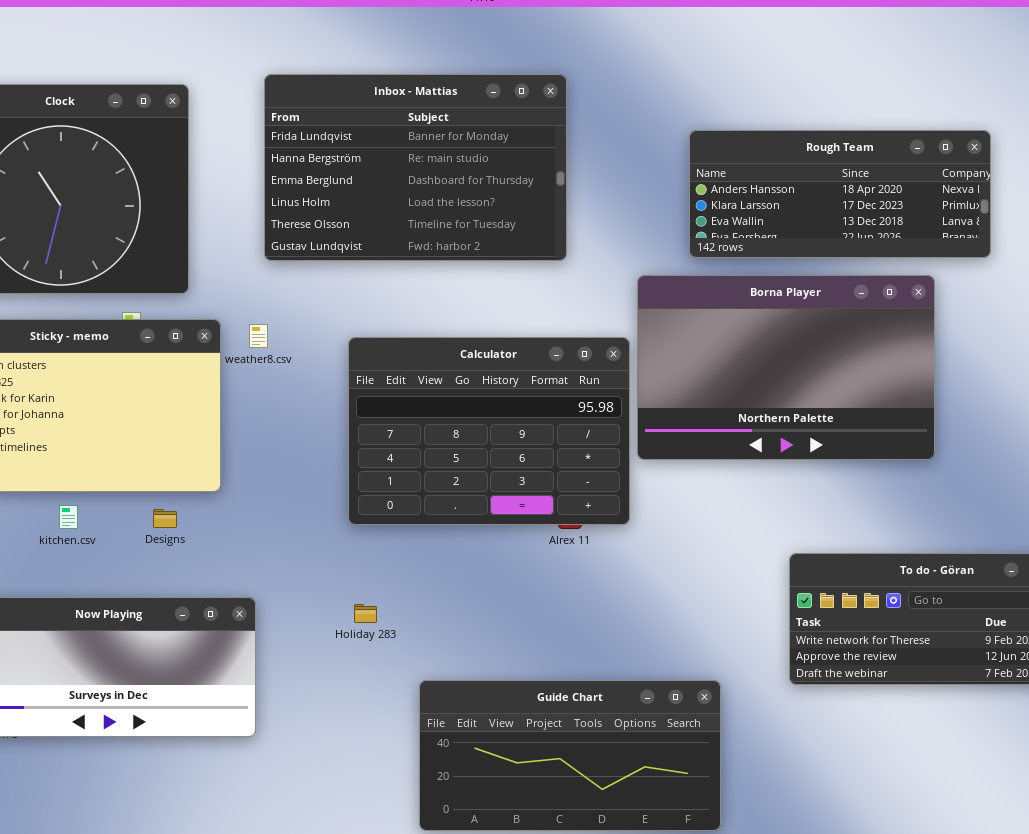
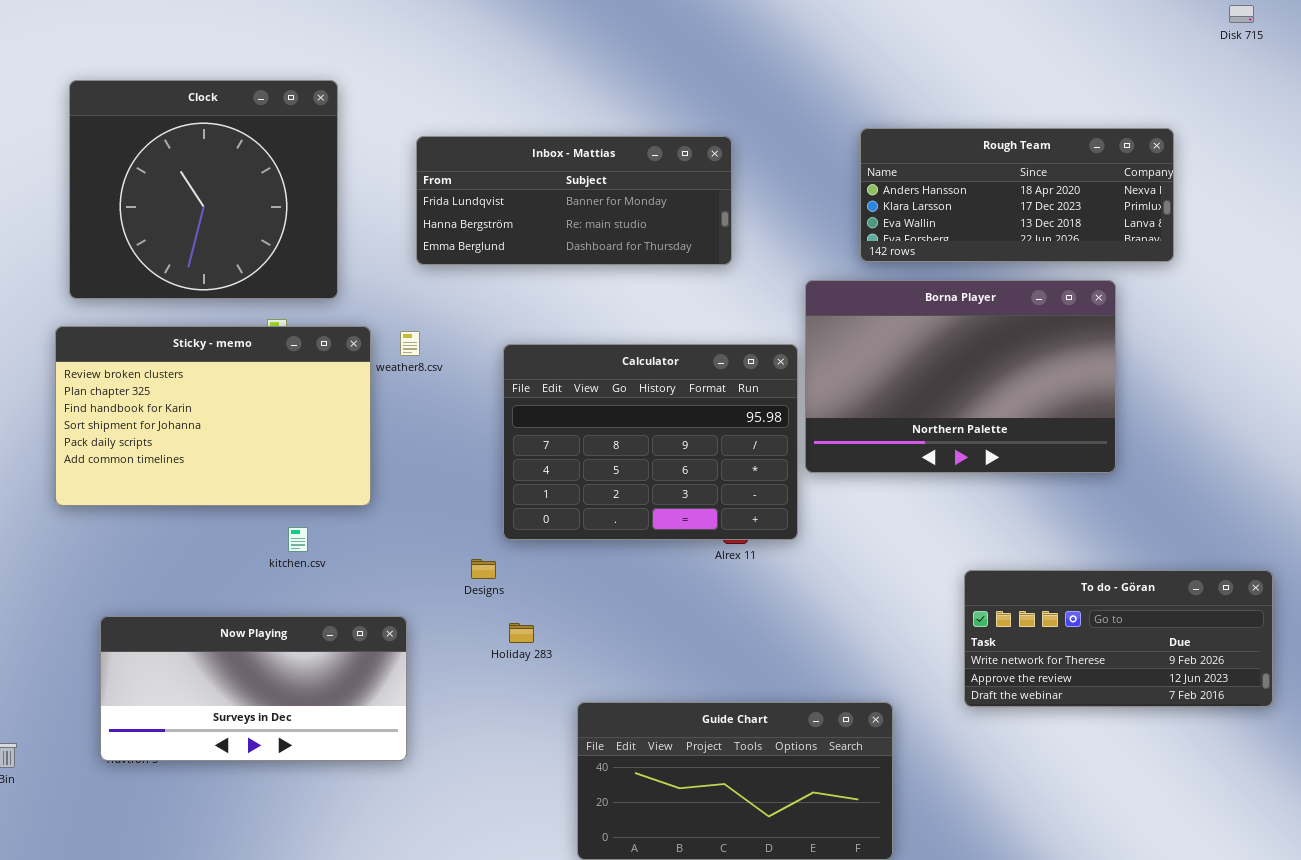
Inbox - Mattias: [264,74,567,261] -> [416,136,732,265], resized
kitchen.csv: [59,505,78,529] -> [288,527,308,552], moved
Designs: [153,509,177,528] -> [471,559,496,579], moved

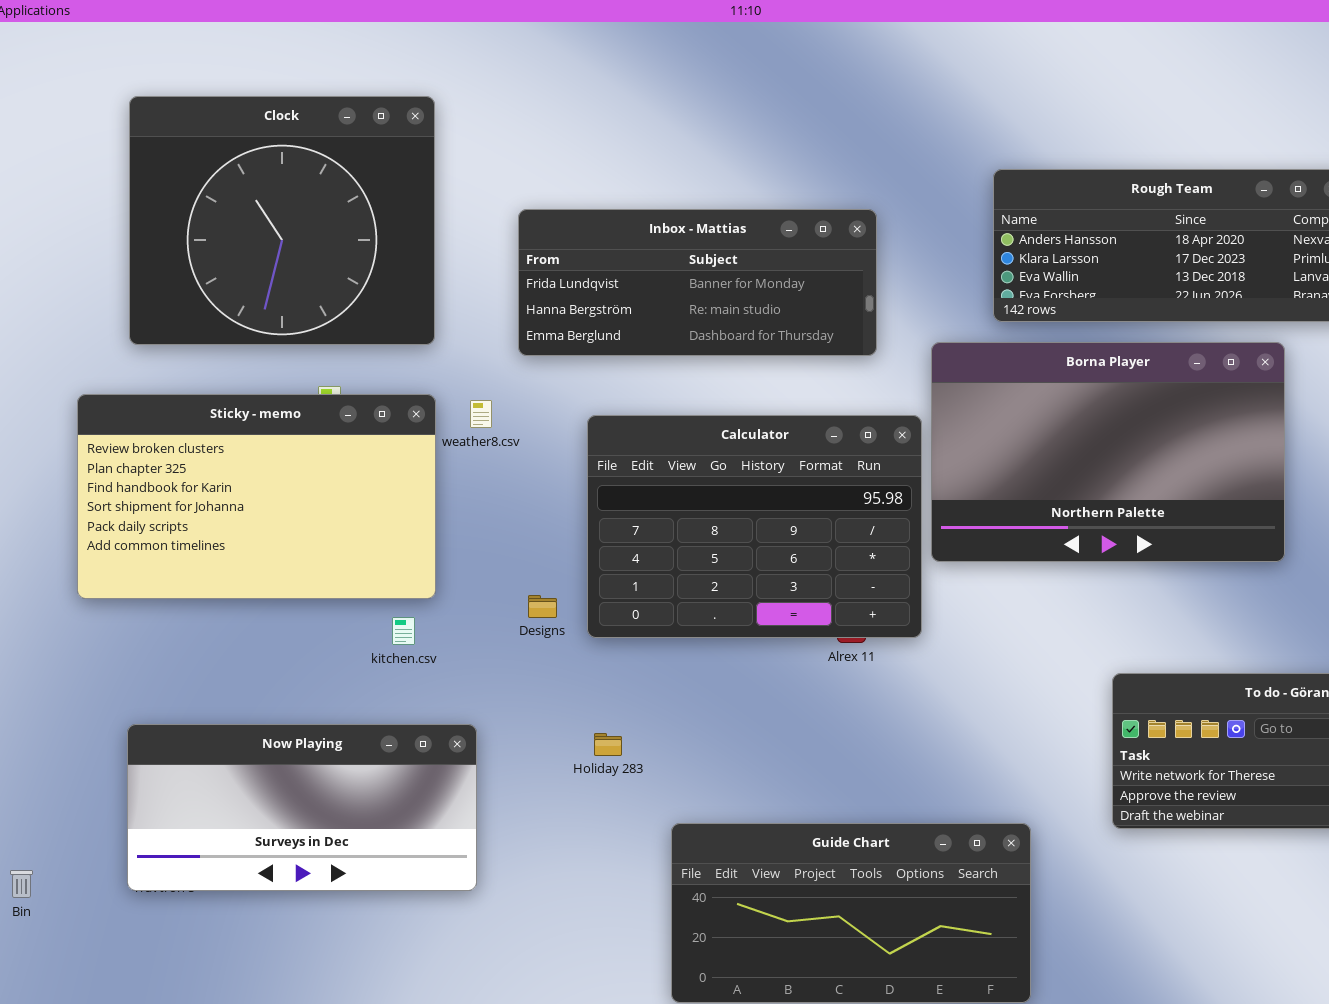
Clock: [69,80,338,299] -> [129,96,435,345], moved
Inbox - Mattias: [416,136,732,265] -> [518,209,877,356], moved
kitchen.csv: [288,527,308,552] -> [392,617,415,645], moved
Designs: [471,559,496,579] -> [528,595,557,618], moved

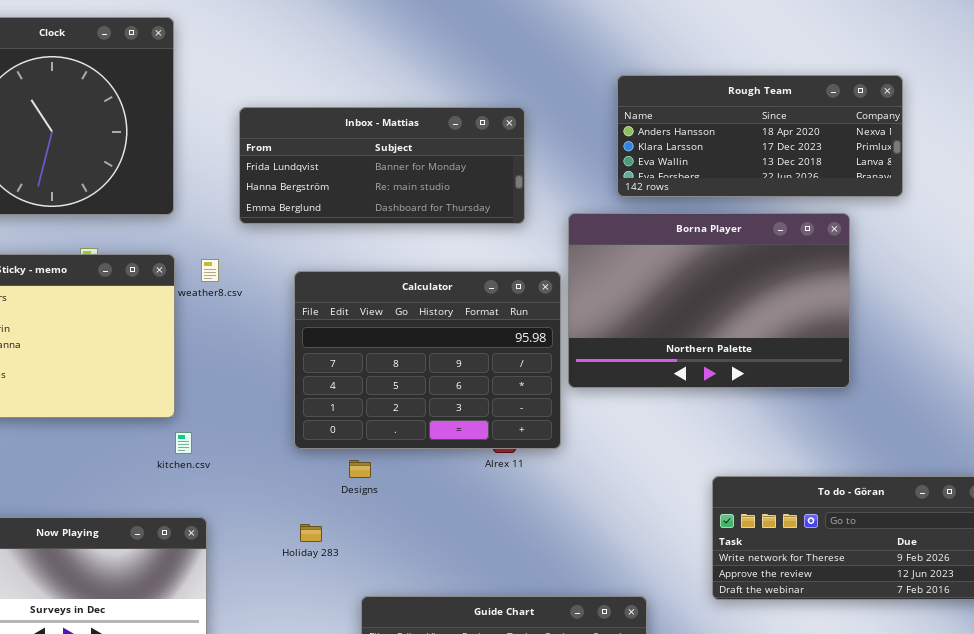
Designs: [528,595,557,618] -> [349,460,371,478], moved
kitchen.csv: [392,617,415,645] -> [175,432,192,454], moved

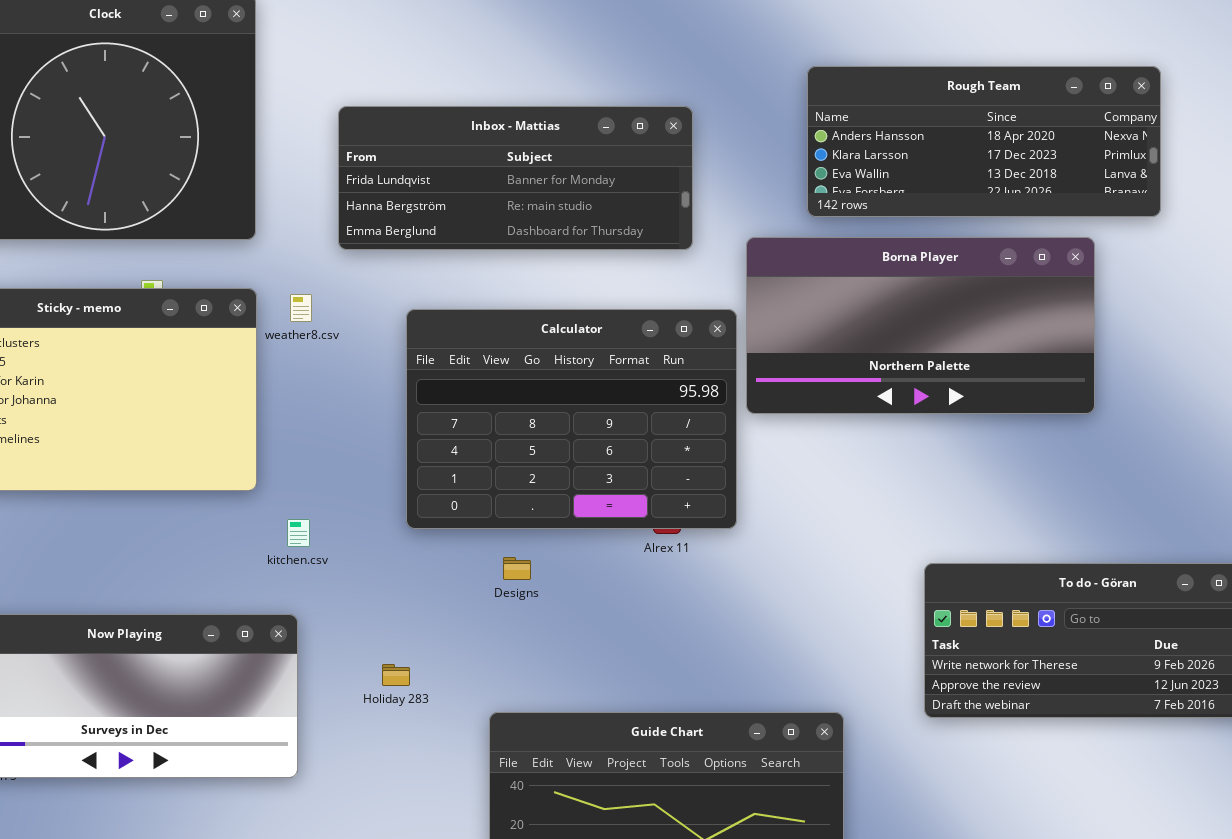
Borna Player: [568,213,850,388] -> [746,237,1095,414], resized
kitchen.csv: [175,432,192,454] -> [287,519,310,547], moved
Designs: [349,460,371,478] -> [503,557,531,580], moved
Holiday 283: [300,524,322,542] -> [382,664,410,686], moved

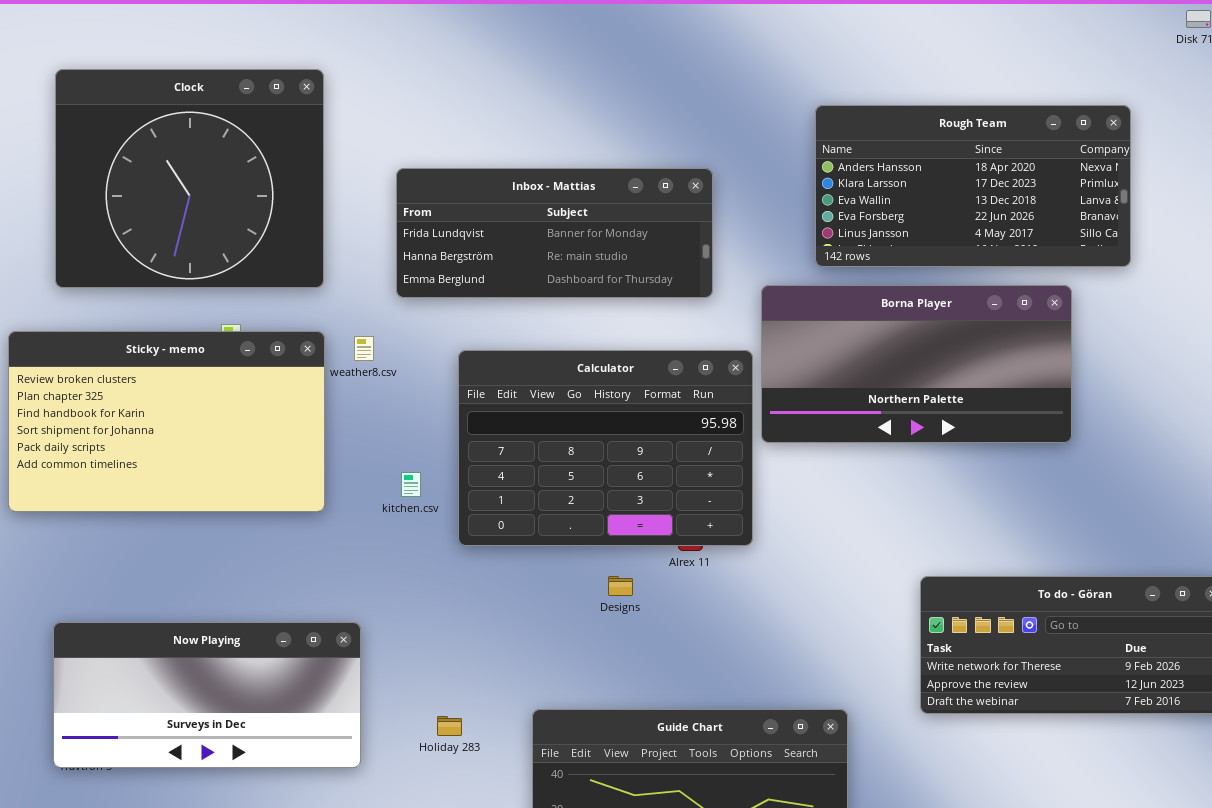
Rough Team: [807,66,1161,217] -> [815,105,1131,267], resized
kitchen.csv: [287,519,310,547] -> [401,472,421,497], moved
Designs: [503,557,531,580] -> [608,576,633,596], moved
Holiday 283: [382,664,410,686] -> [437,716,462,736], moved

